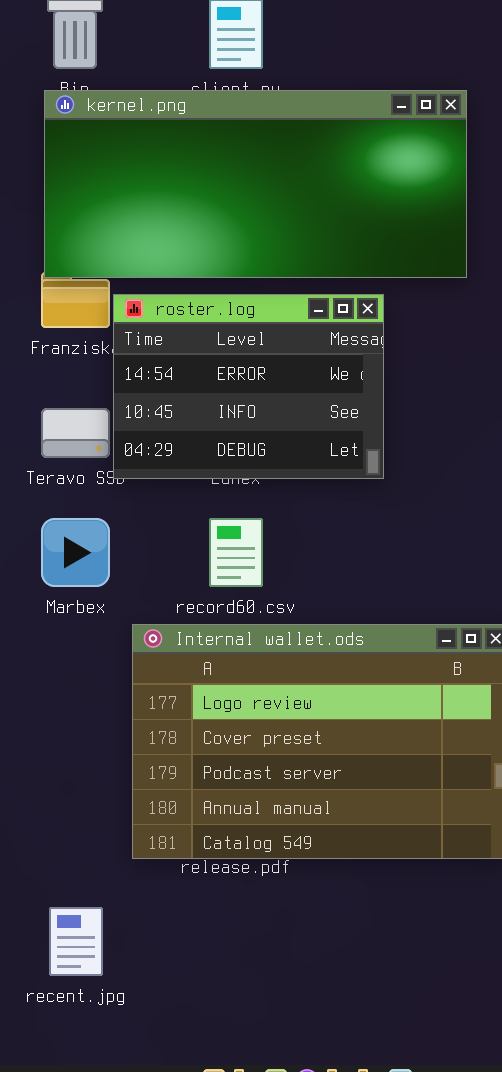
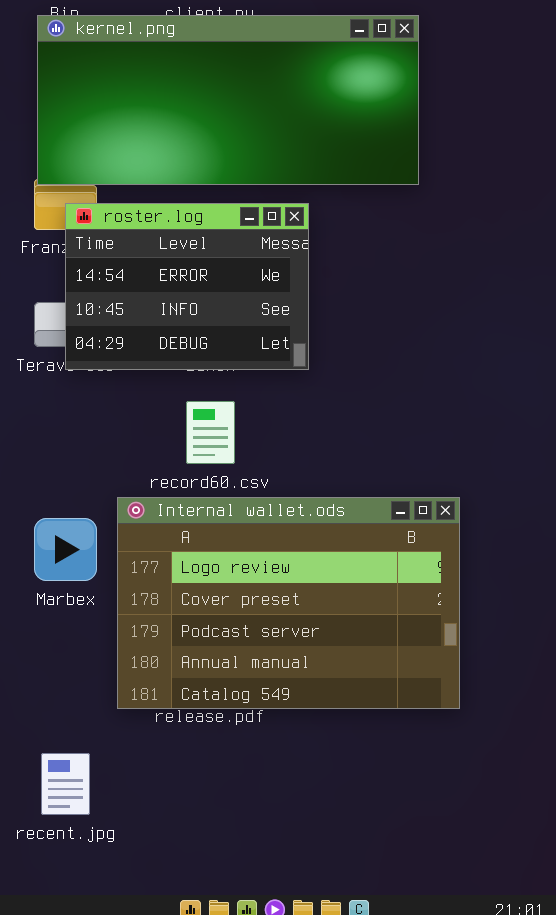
roster.log: [113,294,384,479] -> [65,203,309,370], moved
Marbex: [41,518,110,587] -> [34,518,97,581], moved

